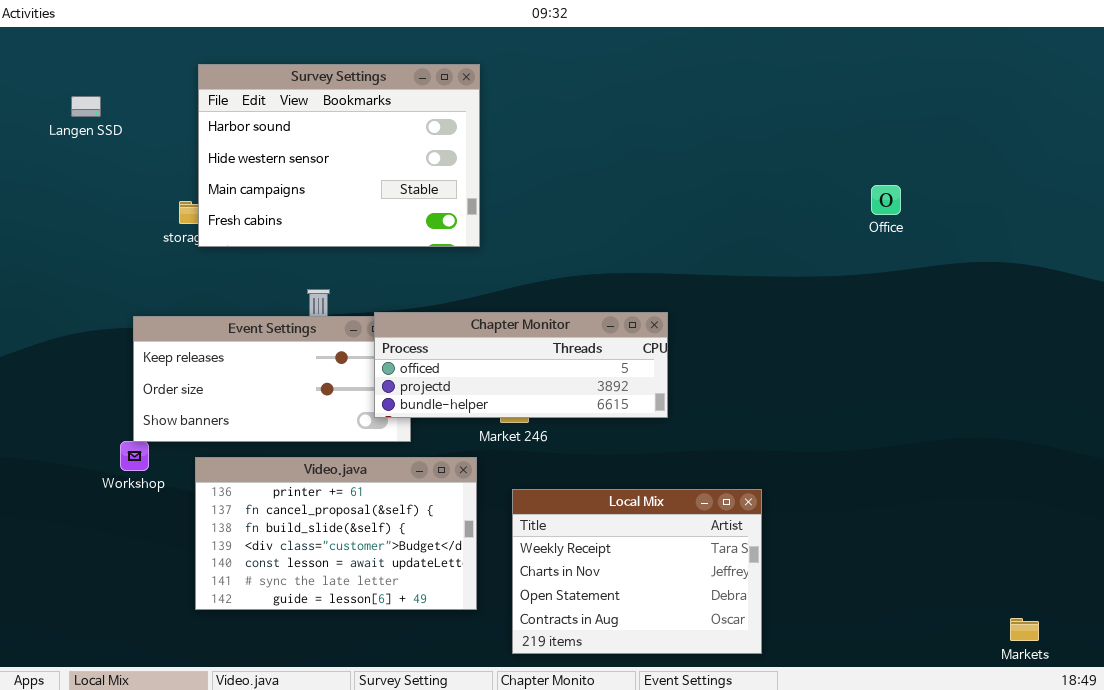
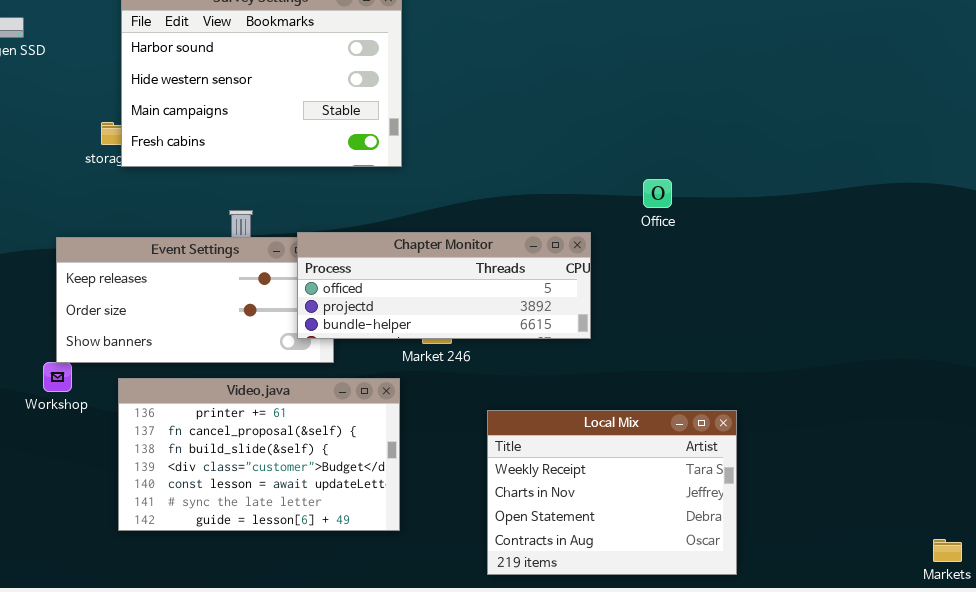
Office: [871,185,901,215] -> [643,179,672,208], moved
Local Mix: [512,489,762,654] -> [487,410,737,575], moved

